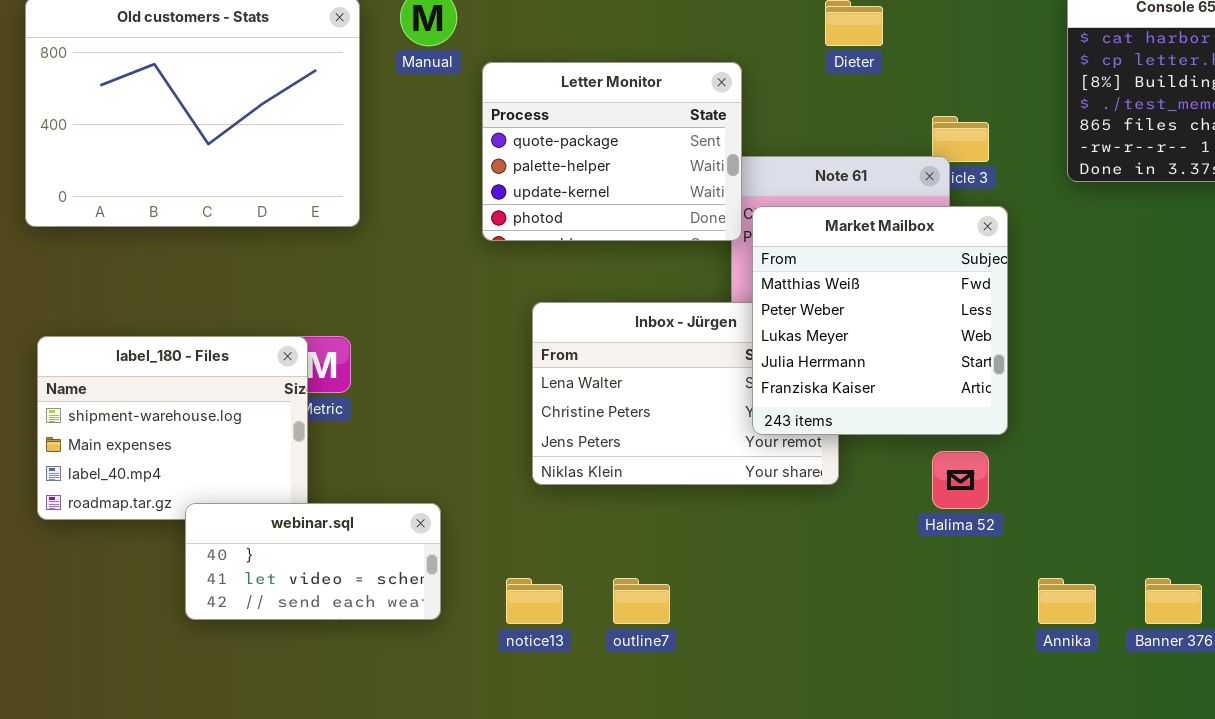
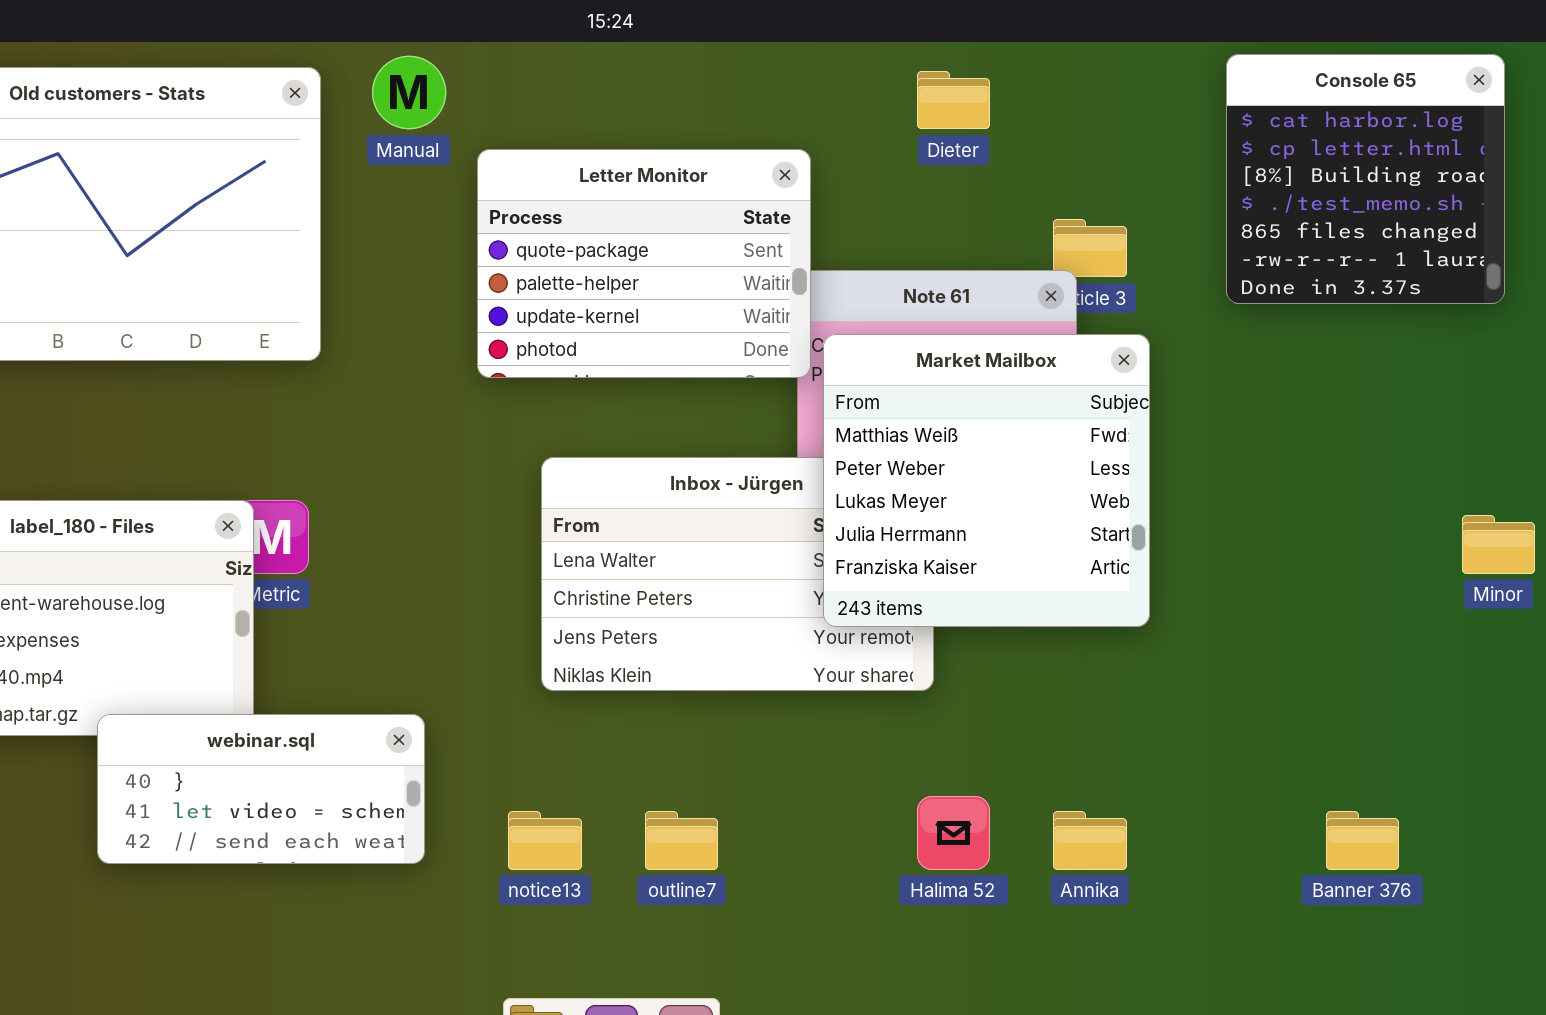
Halima 52: [932,451,989,509] -> [917,796,990,870], moved
Annika: [1038,578,1096,624] -> [1053,811,1127,870], moved

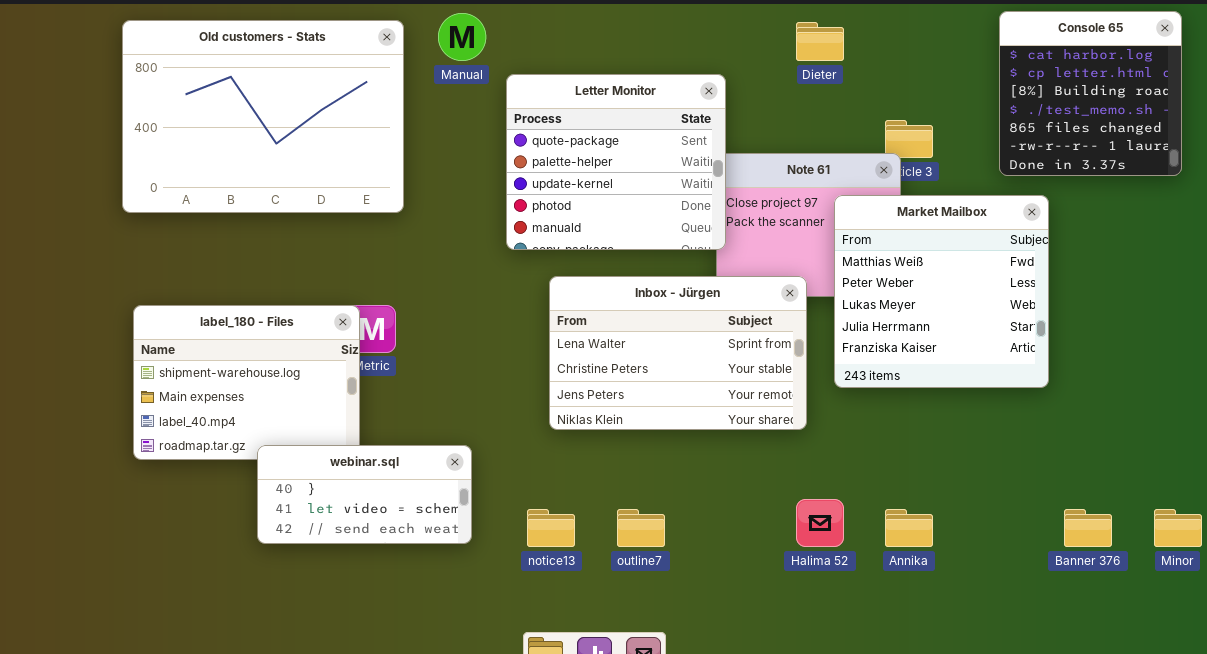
Letter Monitor: [477,149,811,378] -> [506,74,726,250], resized
Market Mailbox: [823,334,1150,627] -> [834,195,1049,388], moved
Minor: [1462,515,1535,574] -> [1154,509,1202,547], moved

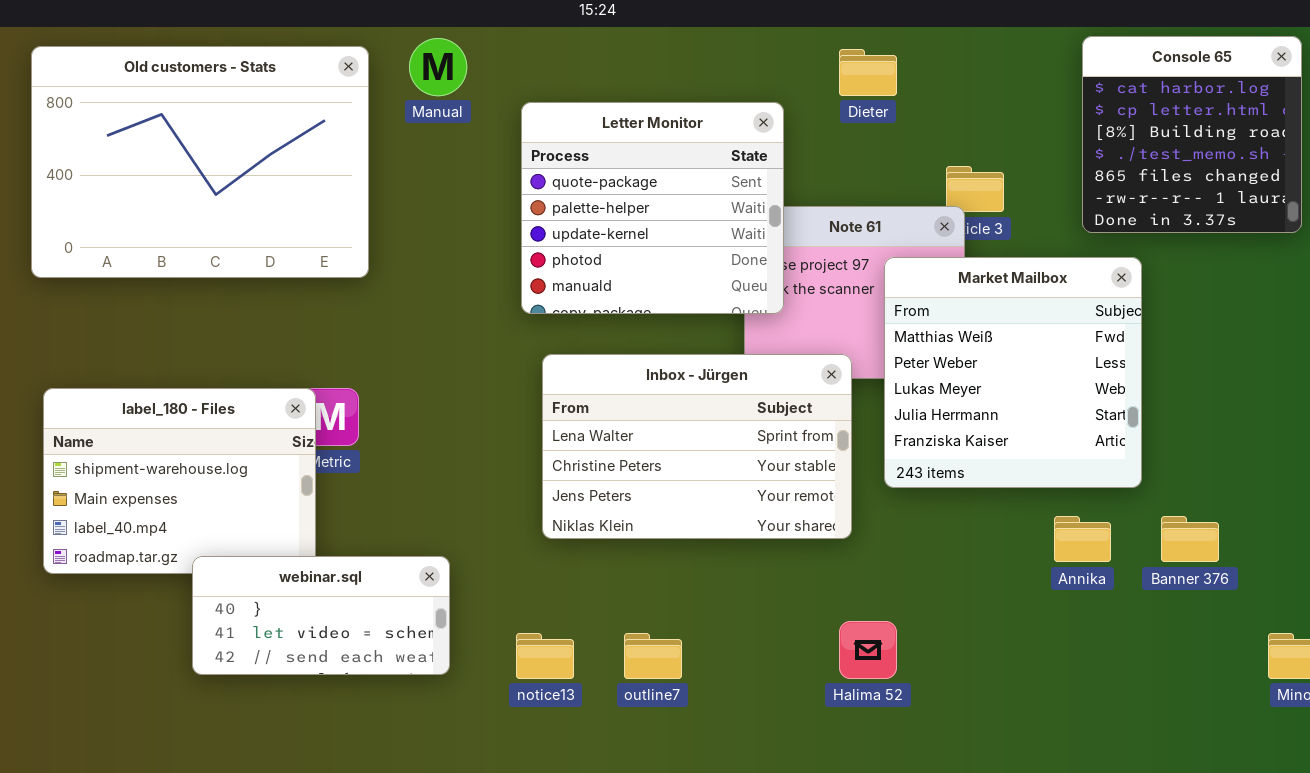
Letter Monitor: [506,74,726,250] -> [521,102,784,314], moved
Annika: [885,509,933,547] -> [1054,516,1111,562], moved
Banner 376: [1064,509,1112,547] -> [1161,516,1219,562], moved

